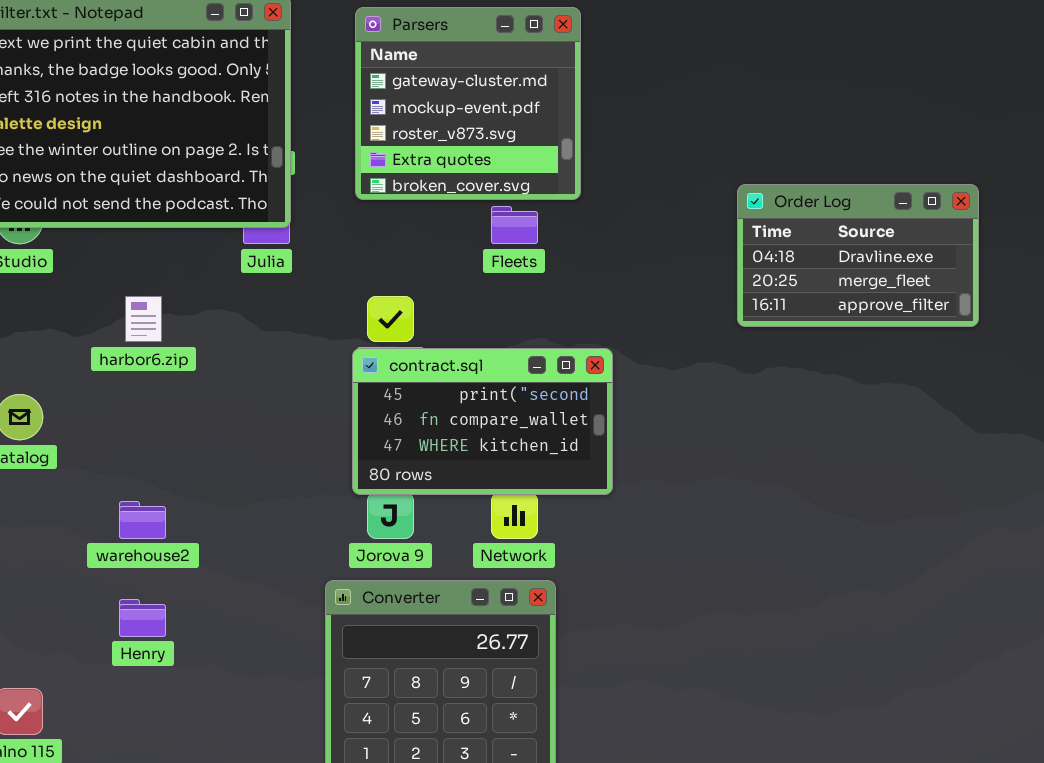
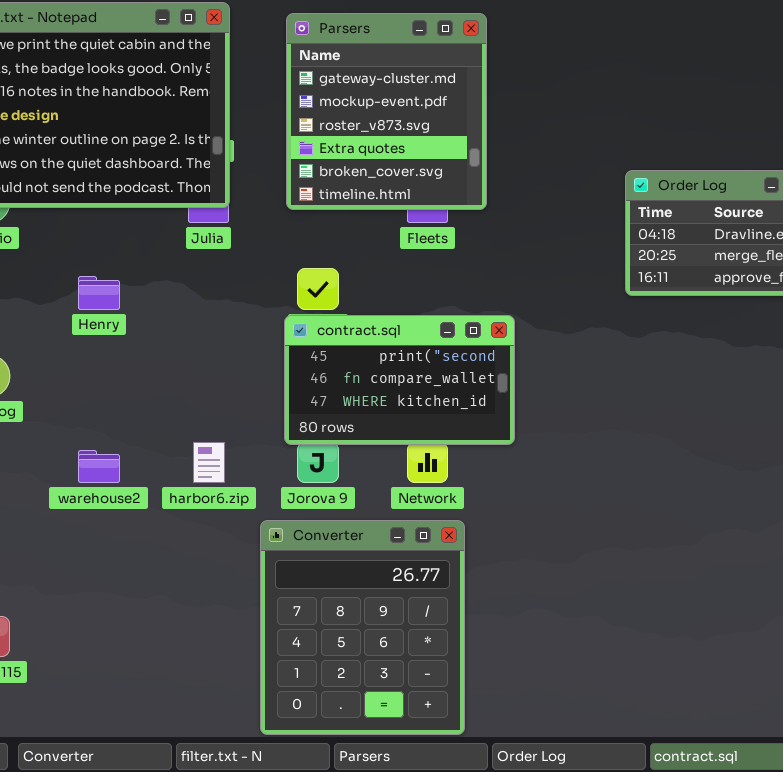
Parsers: [355,7,581,200] -> [286,13,487,210], resized
harbor6.zip: [125,296,162,342] -> [193,442,225,483], moved
Henry: [119,599,166,637] -> [78,276,120,310], moved

